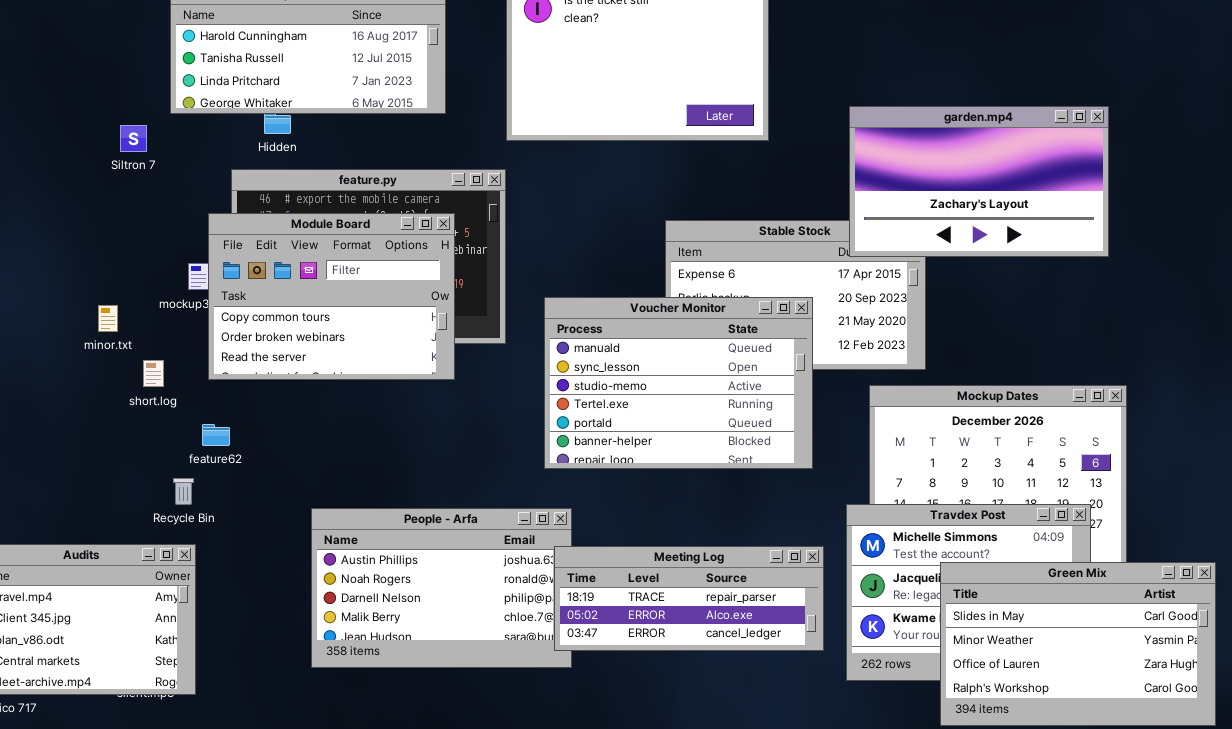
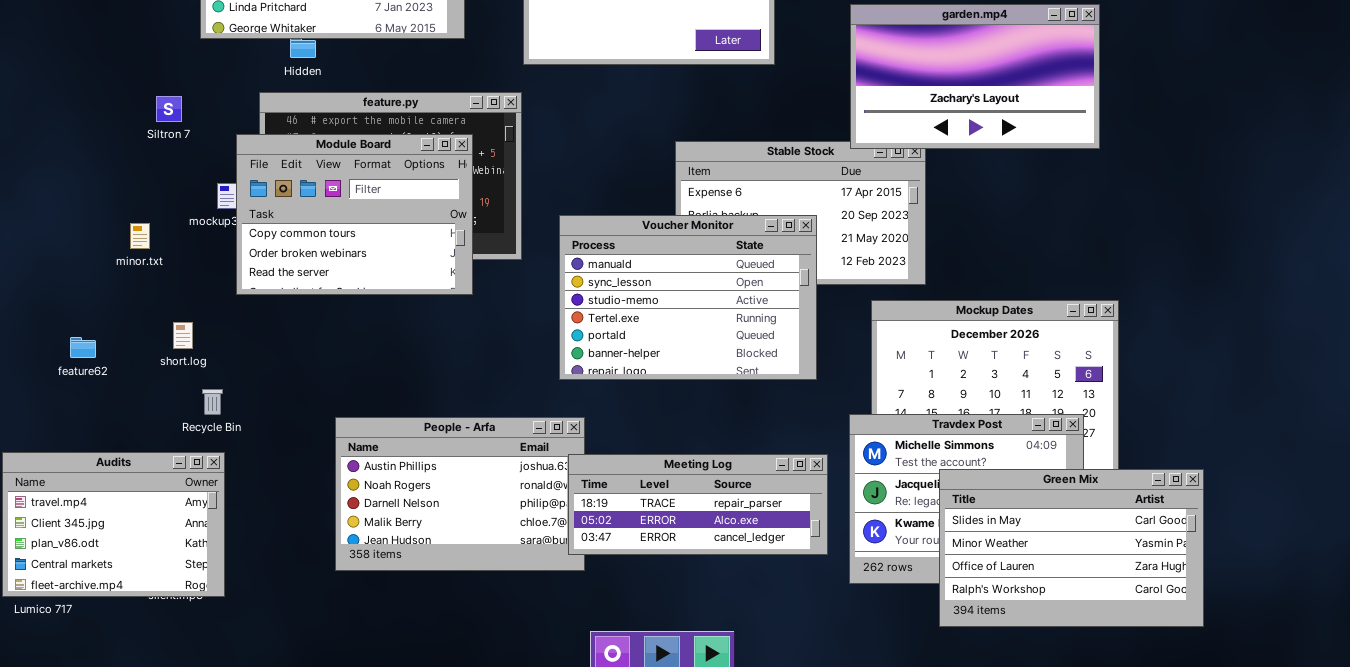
garden.mp4: [849,106,1109,257] -> [850,4,1100,149], moved
Siltron 7: [120,125,147,152] -> [156,96,182,122], moved
short.log: [143,360,164,387] -> [173,322,193,349], moved
feature62: [202,424,230,446] -> [70,337,96,358], moved

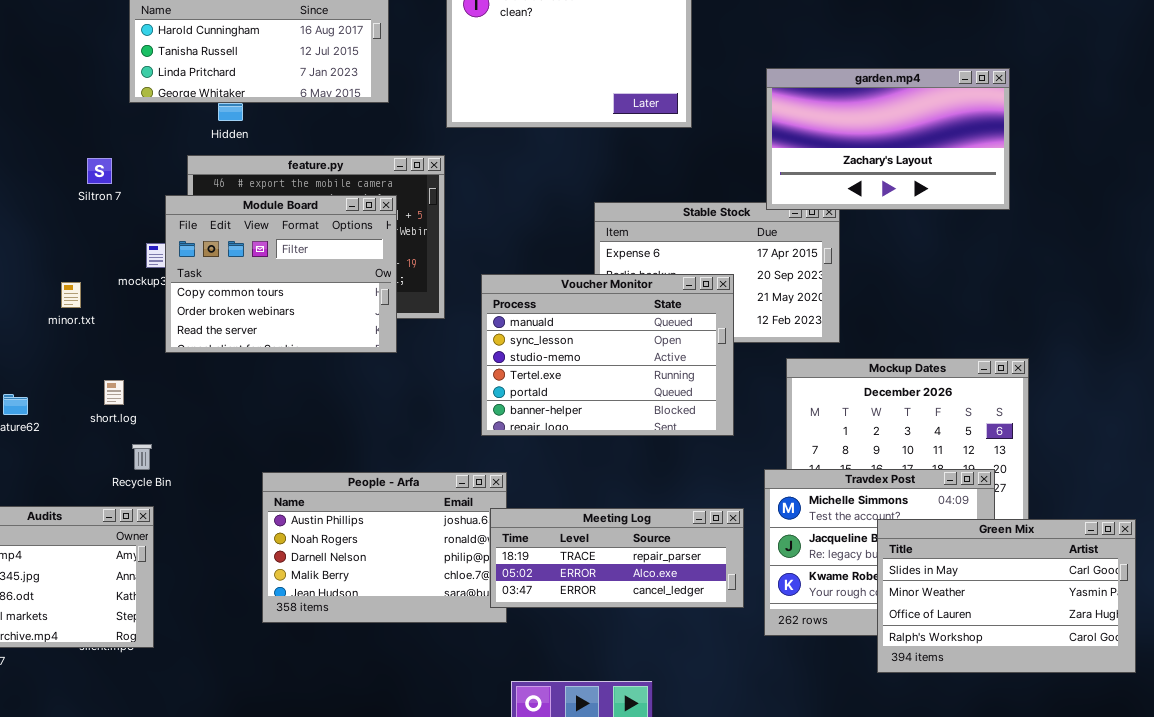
Green Mix: [939,469,1204,627] -> [877,519,1136,673], moved

